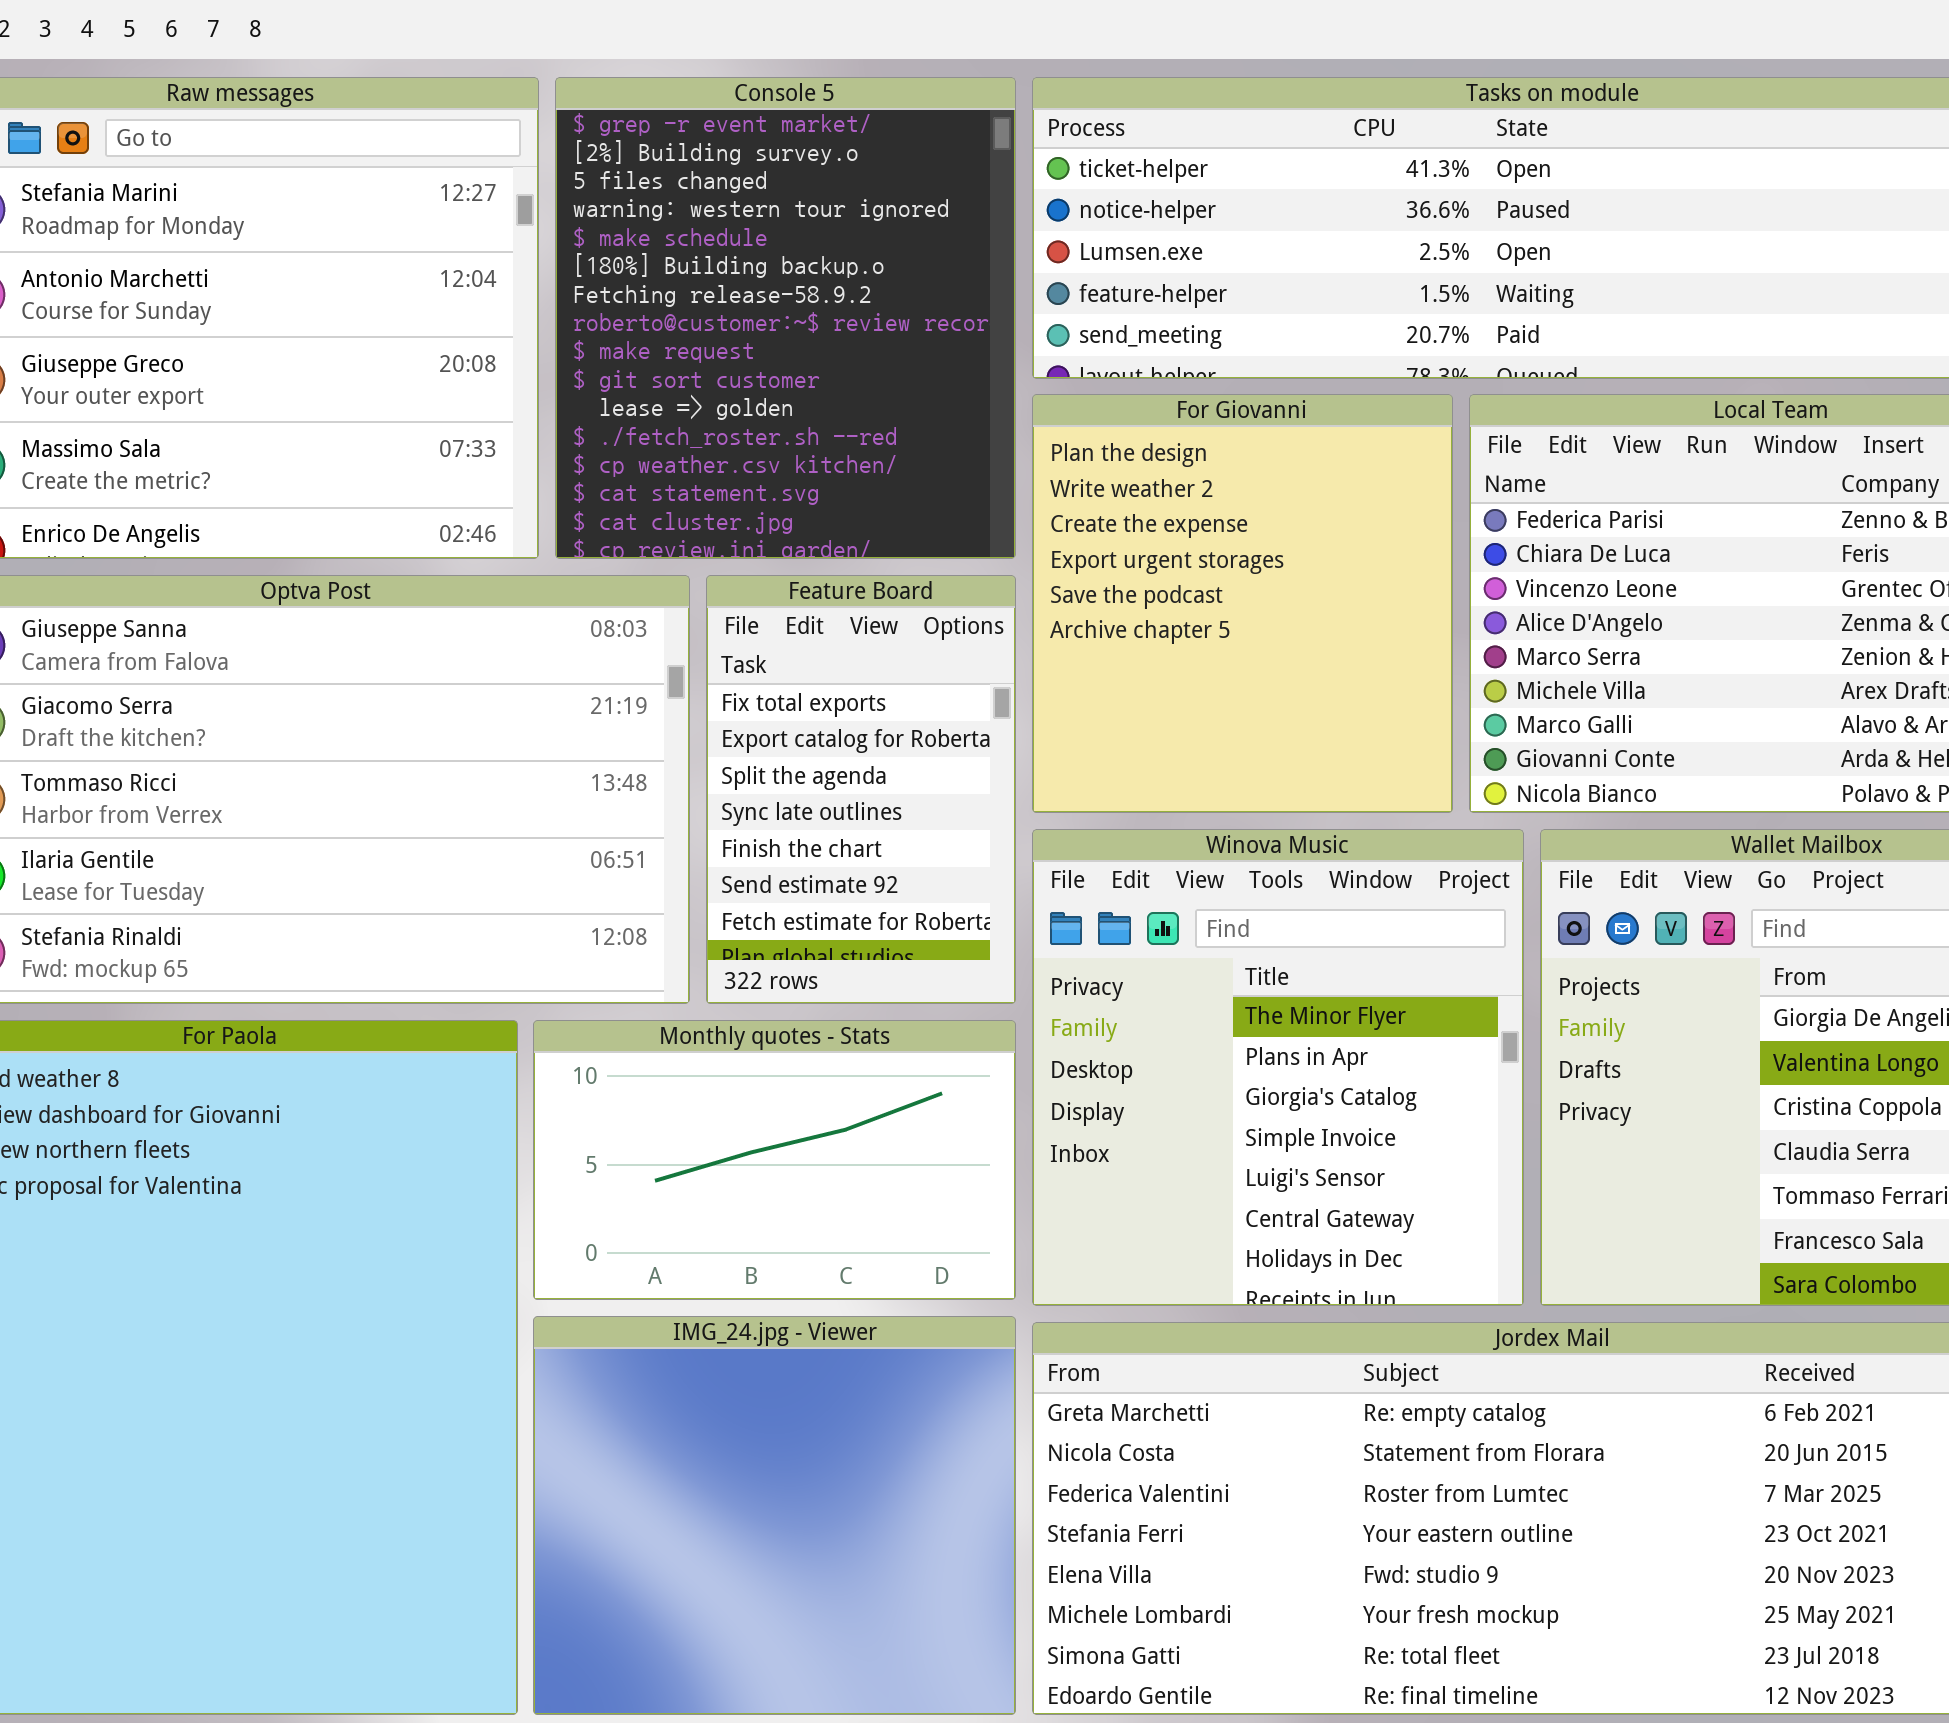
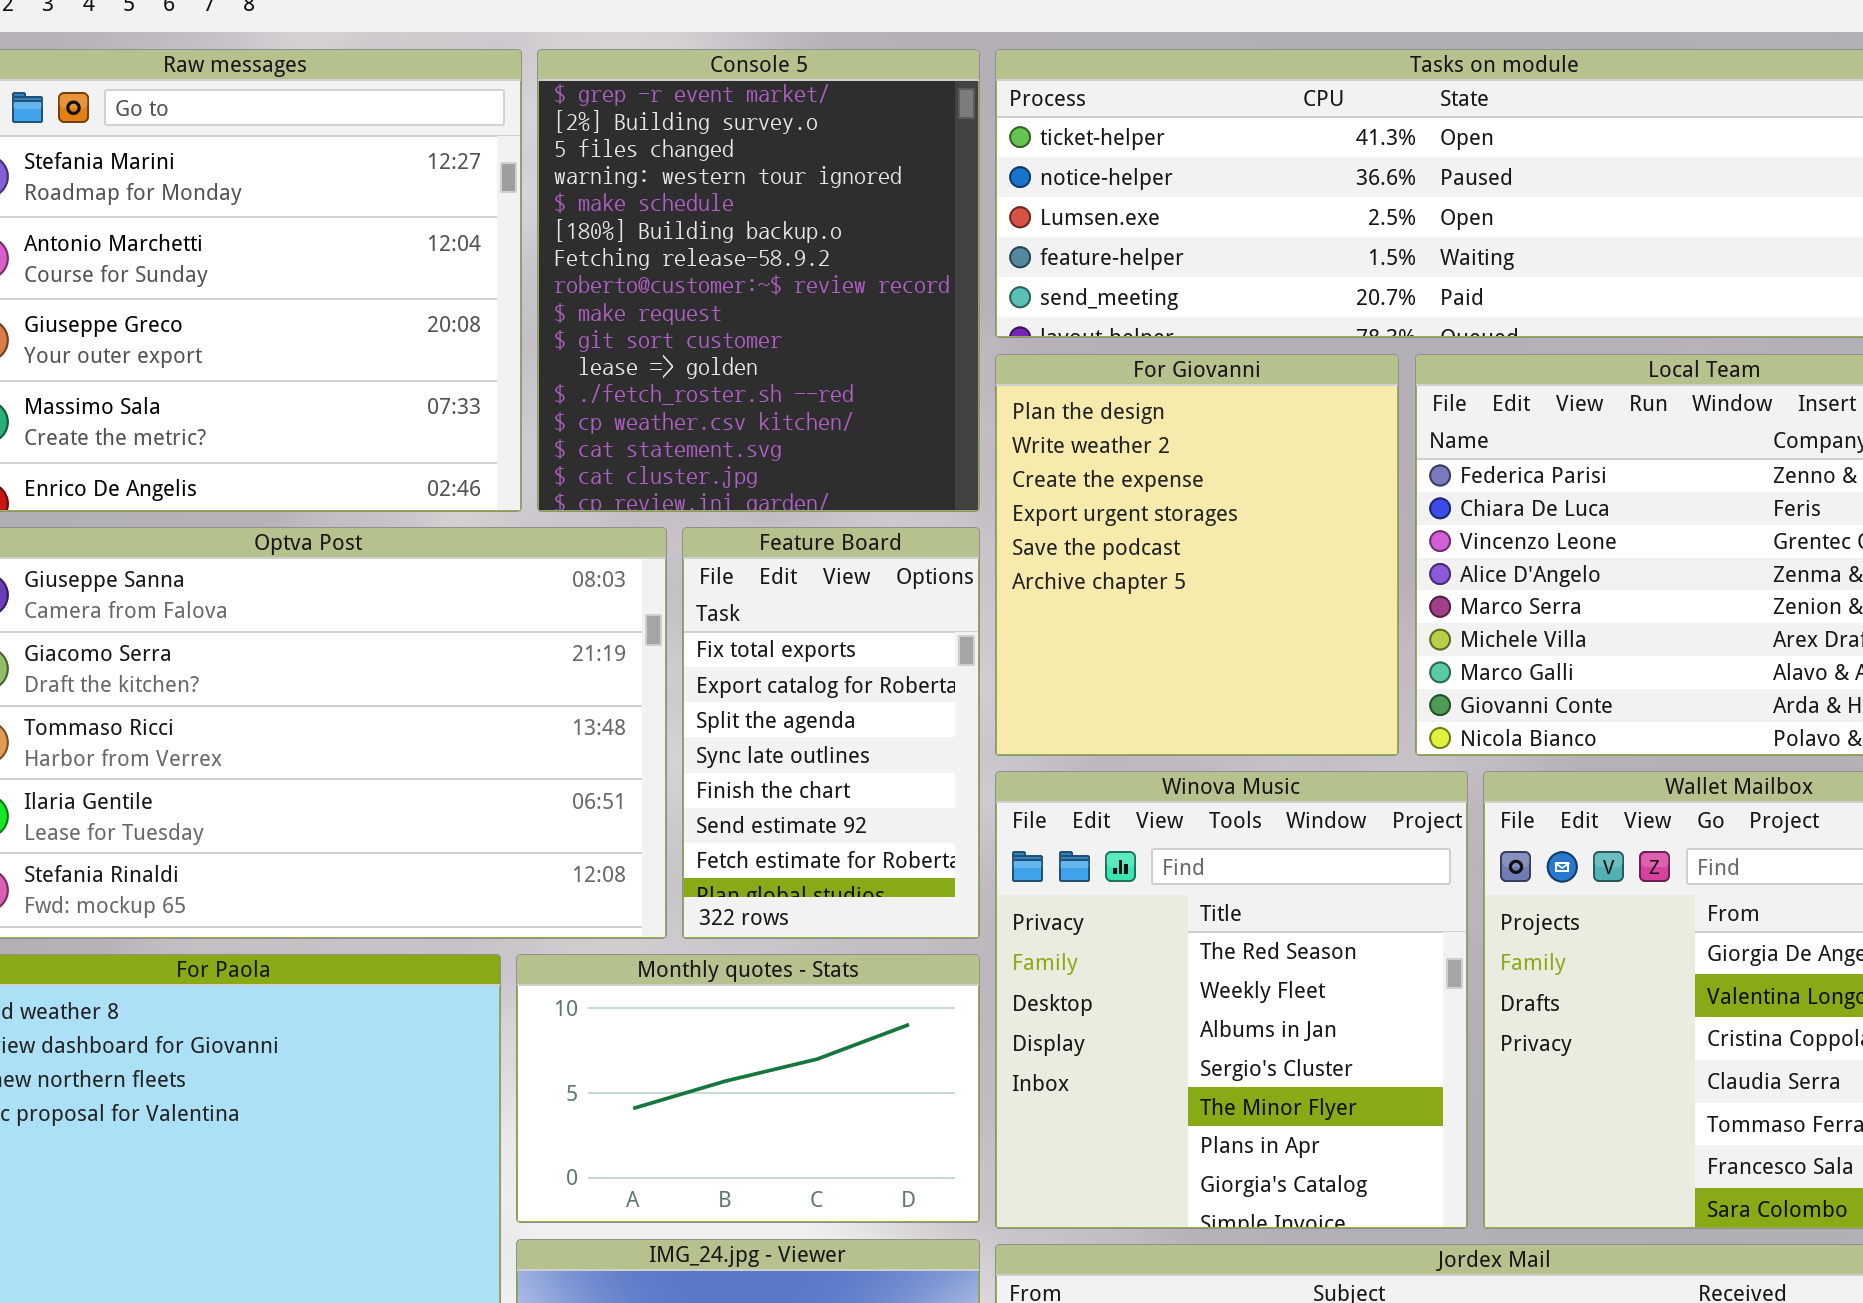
Winova Music: [1032,829,1524,1306] -> [995,771,1468,1229], scrolled up 4 rows

